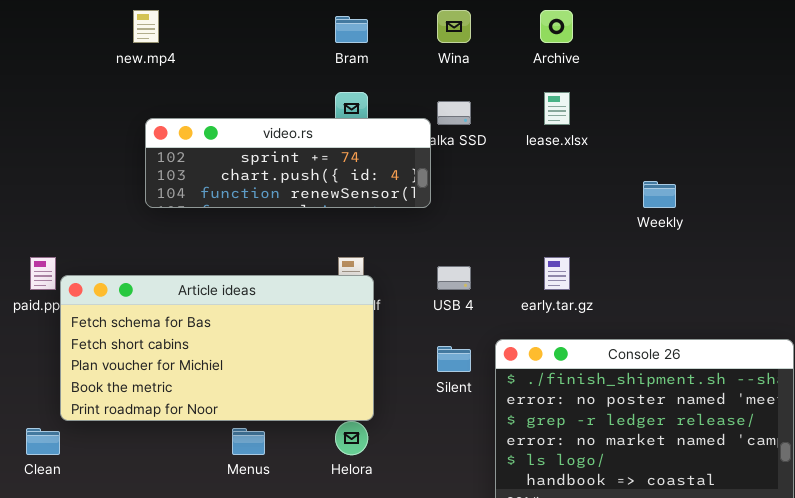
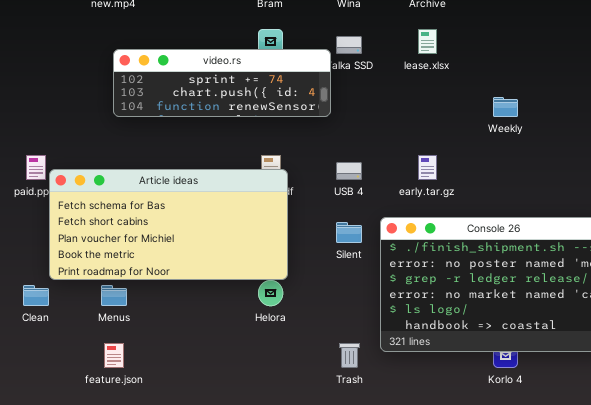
Menus: [232,428,265,455] -> [101,285,127,306], moved

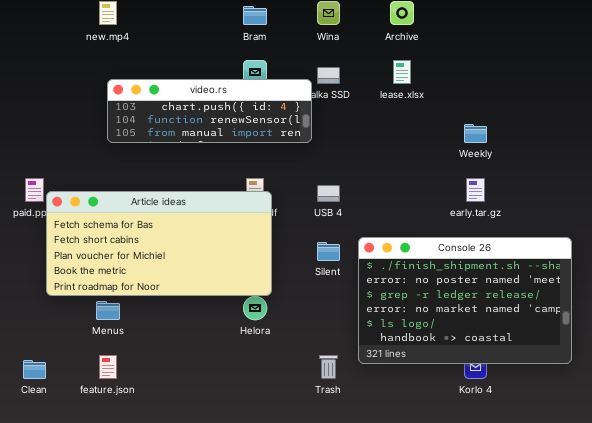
video.rs: [113,49,331,117] -> [107,79,312,143], scrolled down 1 row
early.tar.gz: [418,155,437,180] -> [466,178,485,202], moved
Clean: [23,285,49,306] -> [23,360,46,379], moved

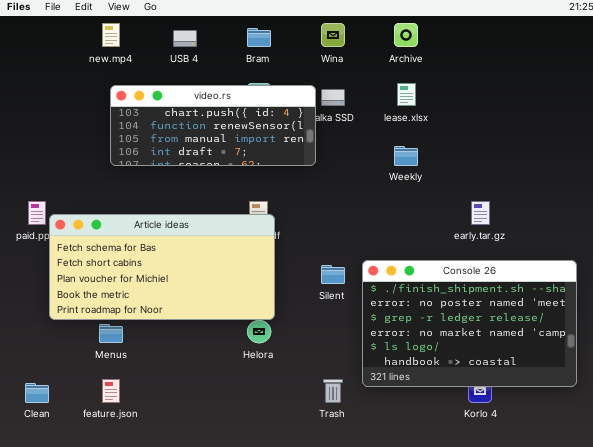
video.rs: [107,79,312,143] -> [110,85,316,166], resized
Weekly: [464,124,487,143] -> [394,146,418,166], moved
USB 4: [317,185,340,202] -> [173,30,197,47], moved

